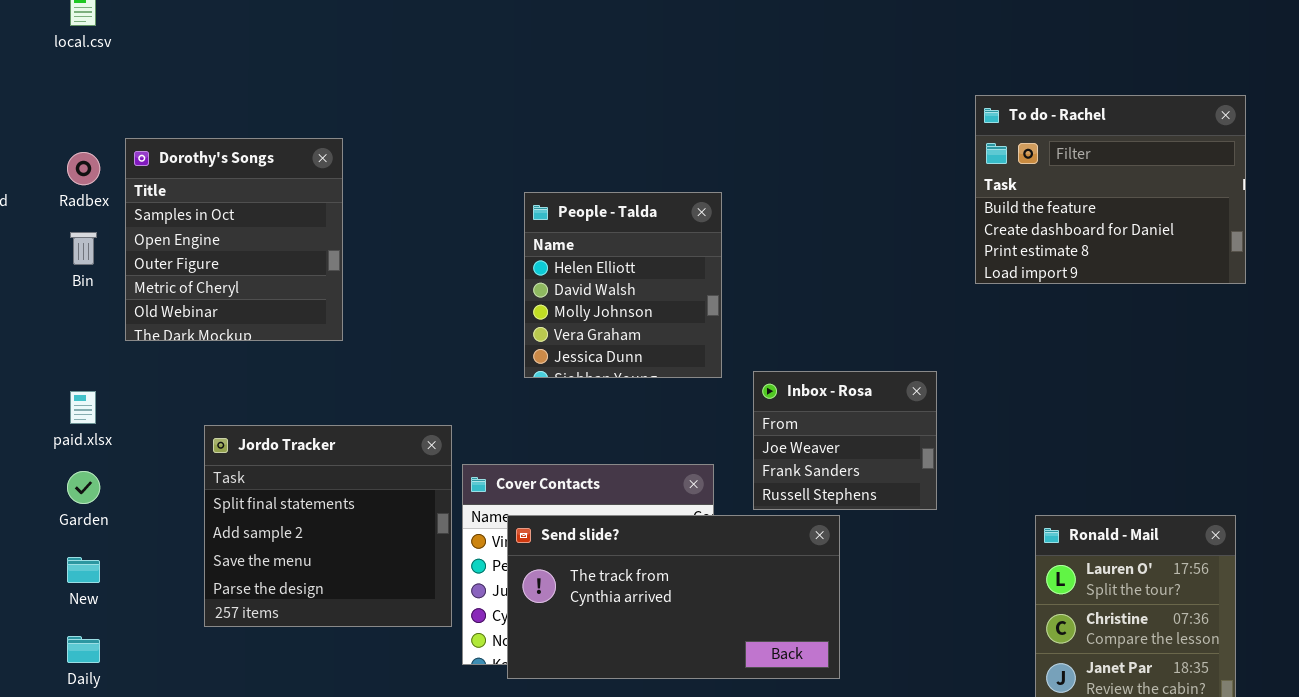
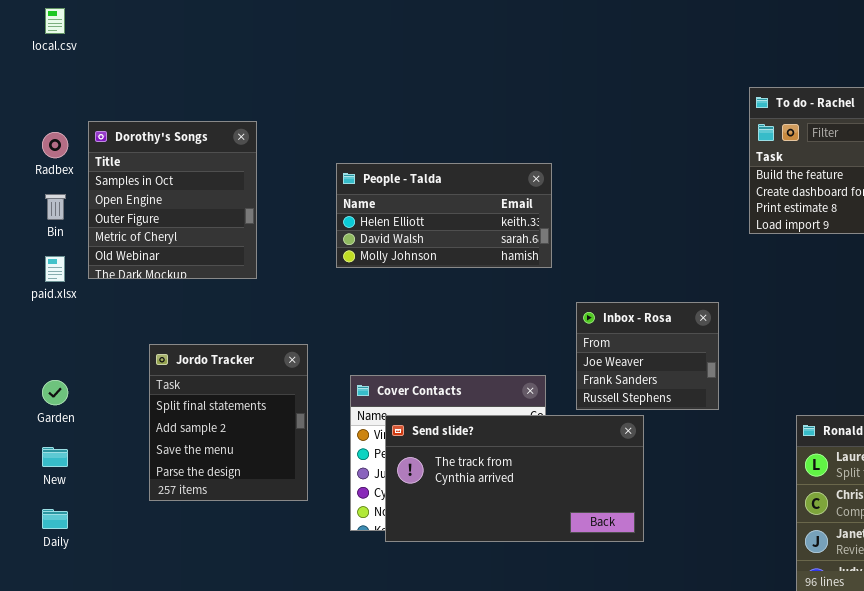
People - Talda: [524,192,722,378] -> [336,163,552,268], resized
paid.xlsx: [70,391,96,424] -> [45,256,65,282], moved
Jordo Tracker: [204,425,452,627] -> [149,344,308,501], resized

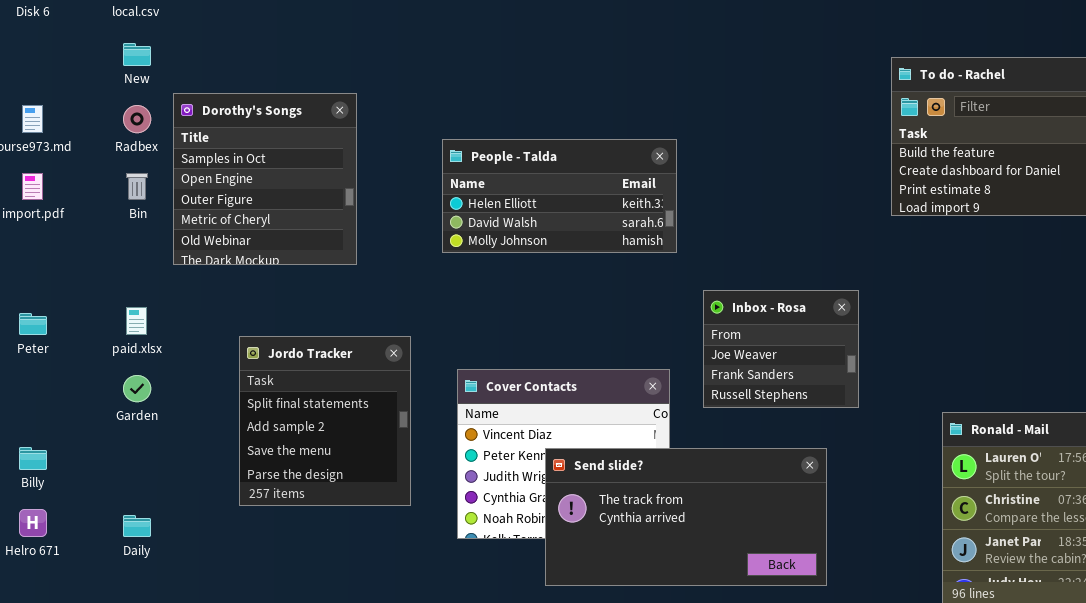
paid.xlsx: [45,256,65,282] -> [126,307,147,335], moved
Send slide?: [385,415,644,542] -> [545,448,827,586], moved
New: [42,447,68,467] -> [123,43,151,66], moved

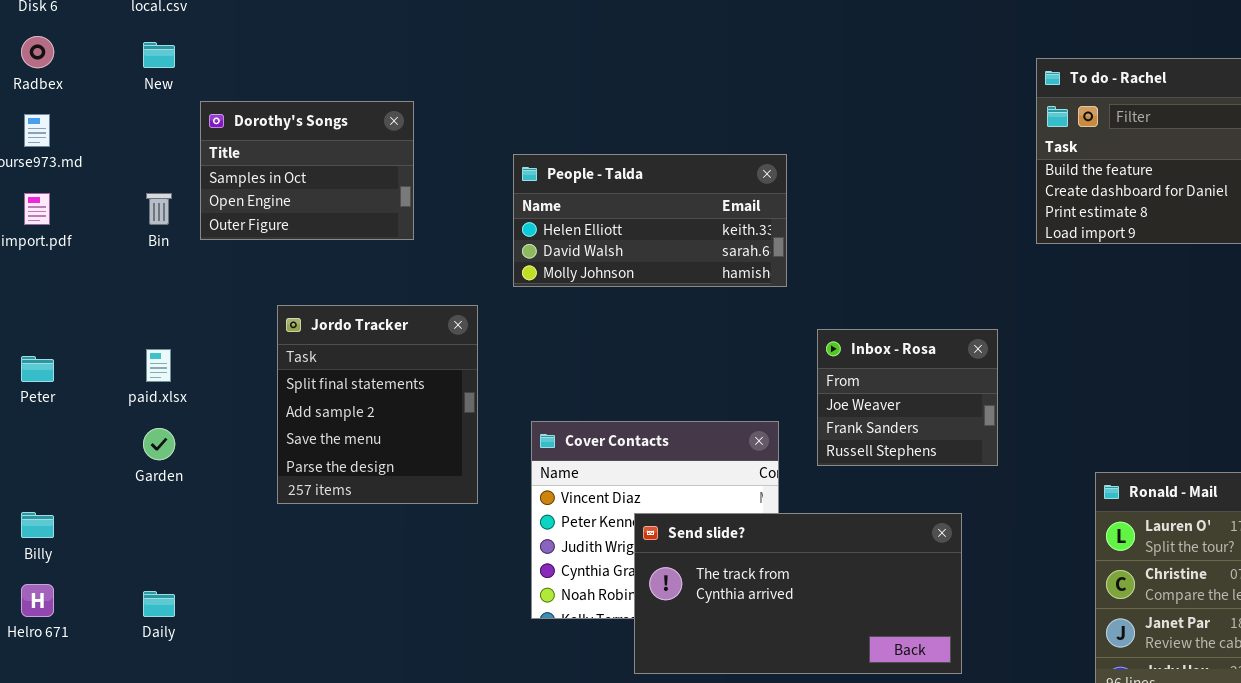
Dorothy's Songs: [173,93,357,265] -> [200,101,414,240], resized
Radbex: [123,105,151,133] -> [21,36,54,68], moved
Jordo Tracker: [239,336,411,506] -> [277,305,478,504], moved

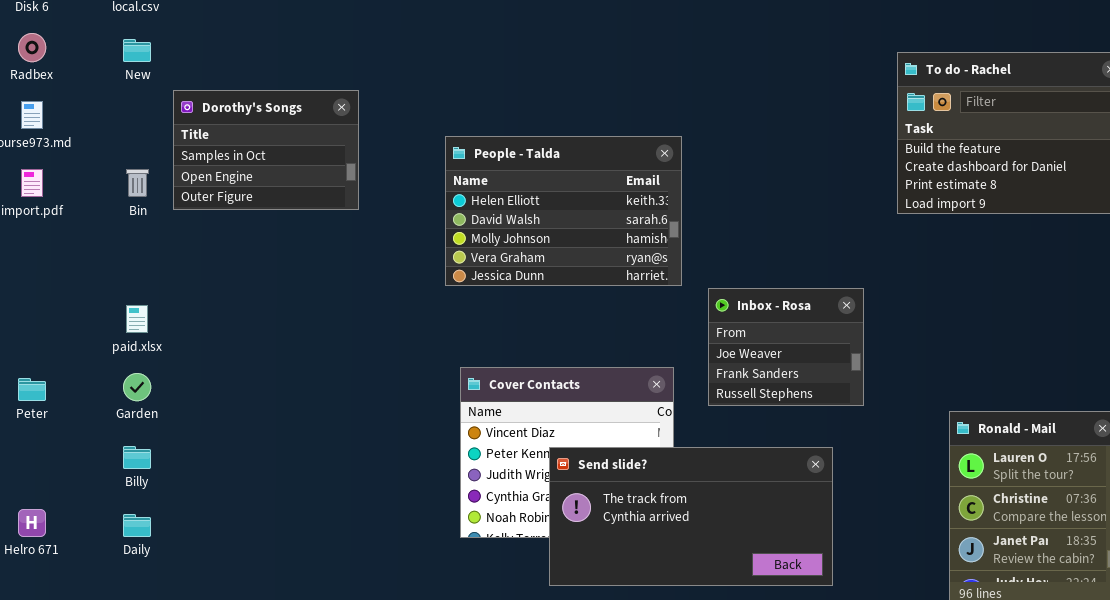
People - Talda: [513,154,787,287] -> [445,136,682,286], resized
Jordo Tracker: [277,305,478,504] -> none, closed
Peter: [21,356,54,382] -> [18,378,46,401], moved
Billy: [21,512,54,538] -> [123,446,151,469], moved

